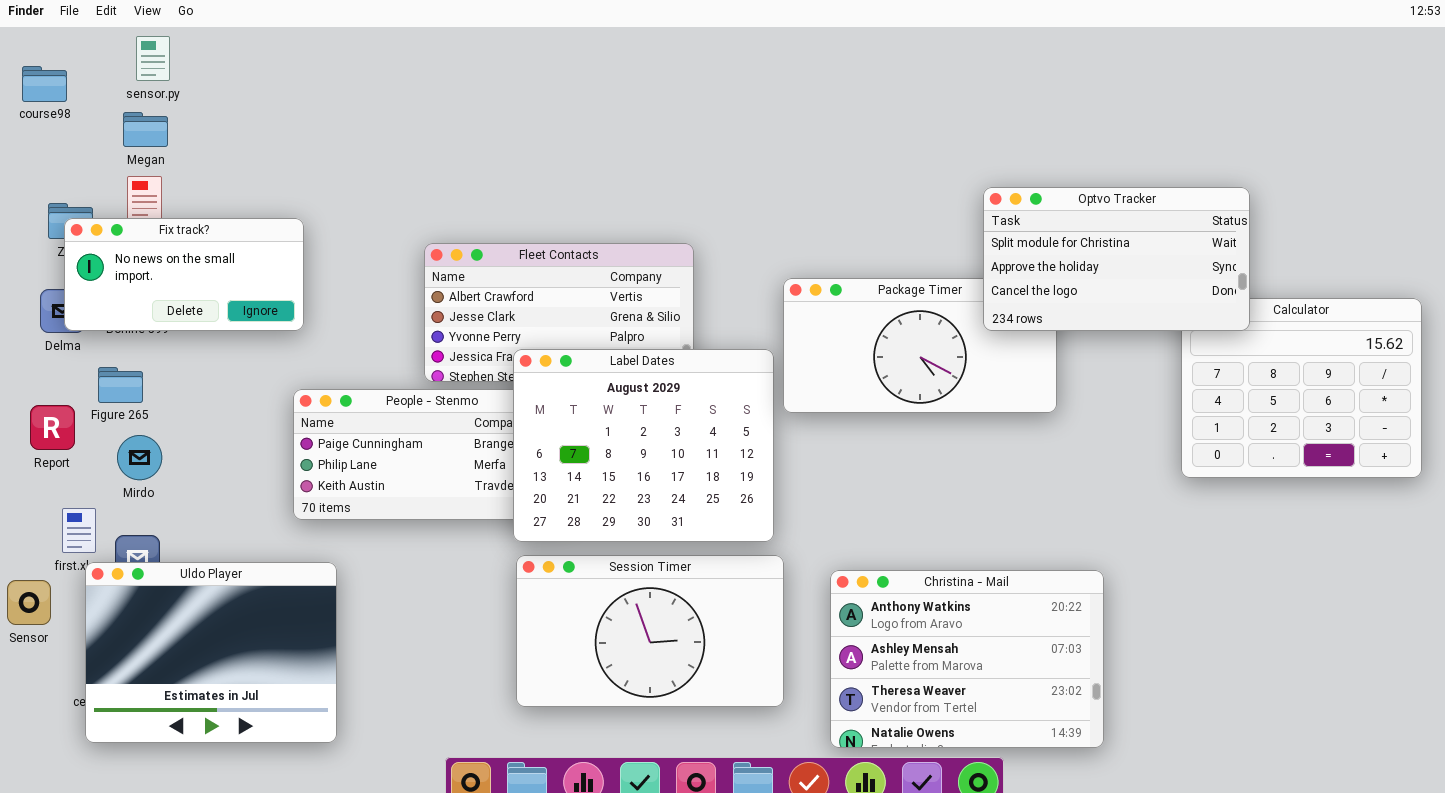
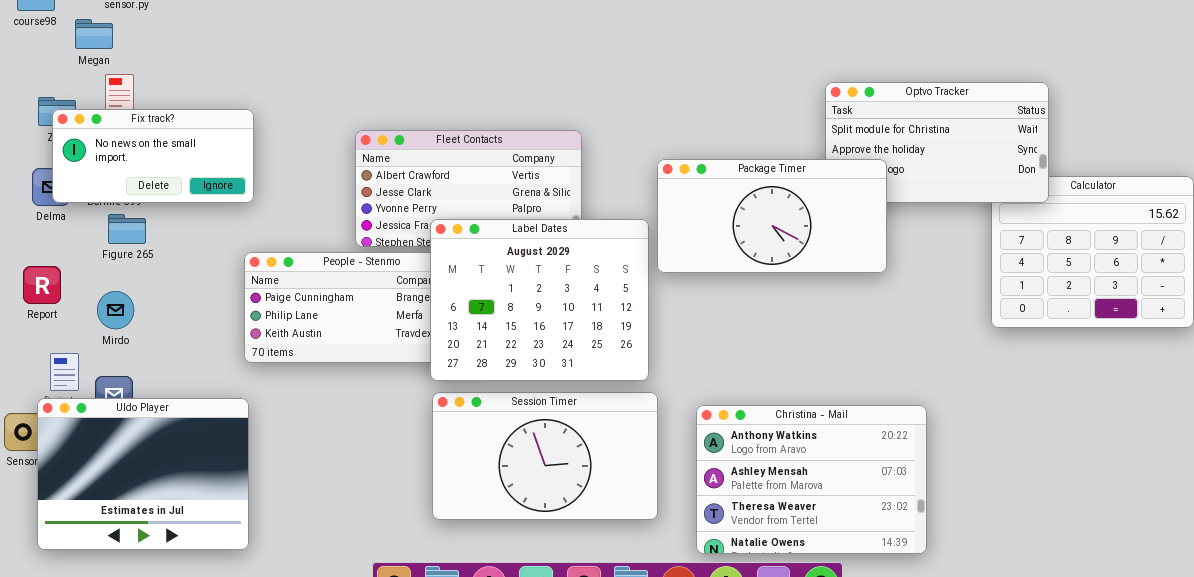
Megan: [123,112,168,147] -> [75,19,113,49], moved
Package Timer: [783,278,1057,413] -> [657,159,887,273], raised
Figure 265: [98,367,143,403] -> [108,214,146,244], moved
Uldo Player: [85,562,337,743] -> [37,398,249,550], moved

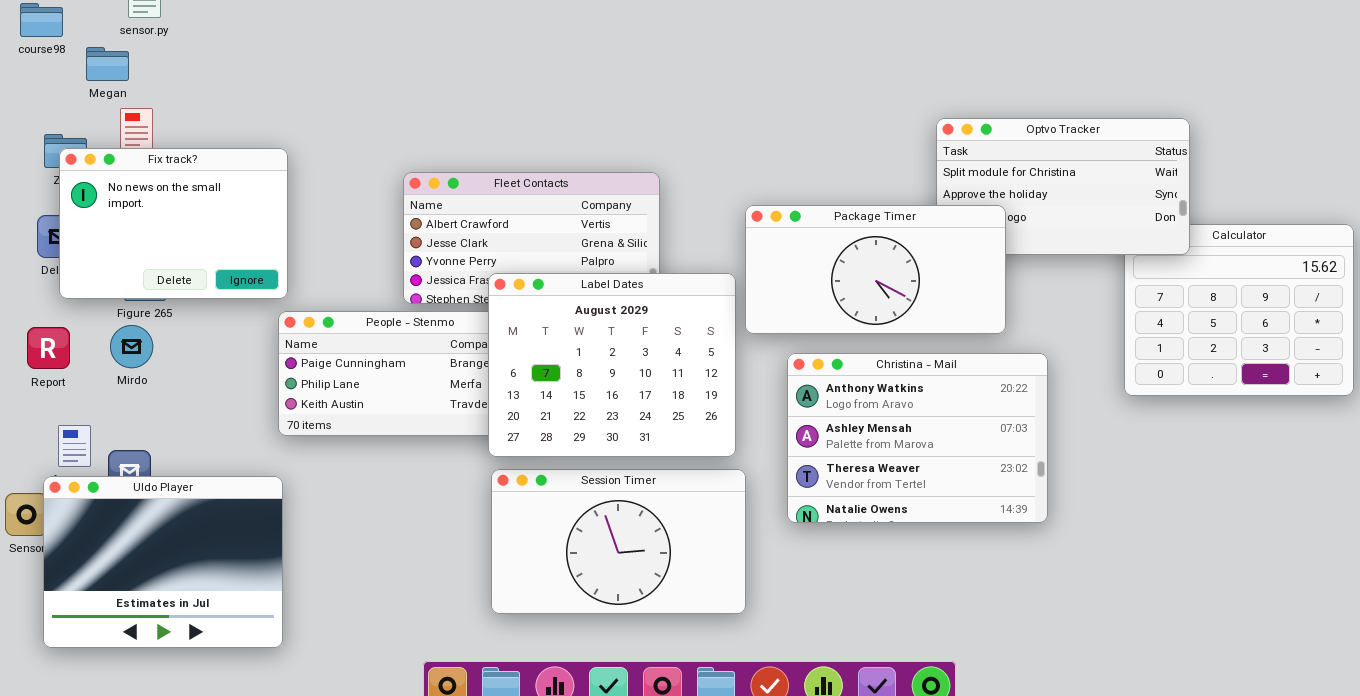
Fix track?: [52,109,254,203] -> [59,148,288,299], resized
Mirdo: [97,291,134,329] -> [110,325,153,368], moved
Christina - Mail: [696,405,927,554] -> [787,353,1048,523], moved

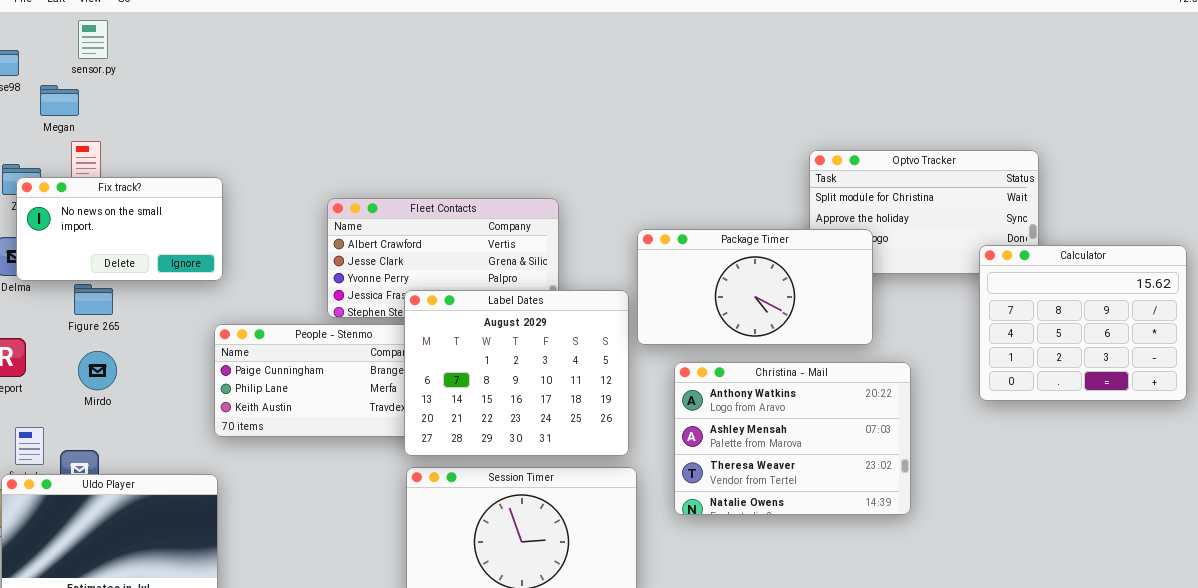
Fix track?: [59,148,288,299] -> [16,177,223,281], resized
Calculator: [1124,224,1354,396] -> [979,245,1187,401], raised
Mirdo: [110,325,153,368] -> [78,351,117,390], moved

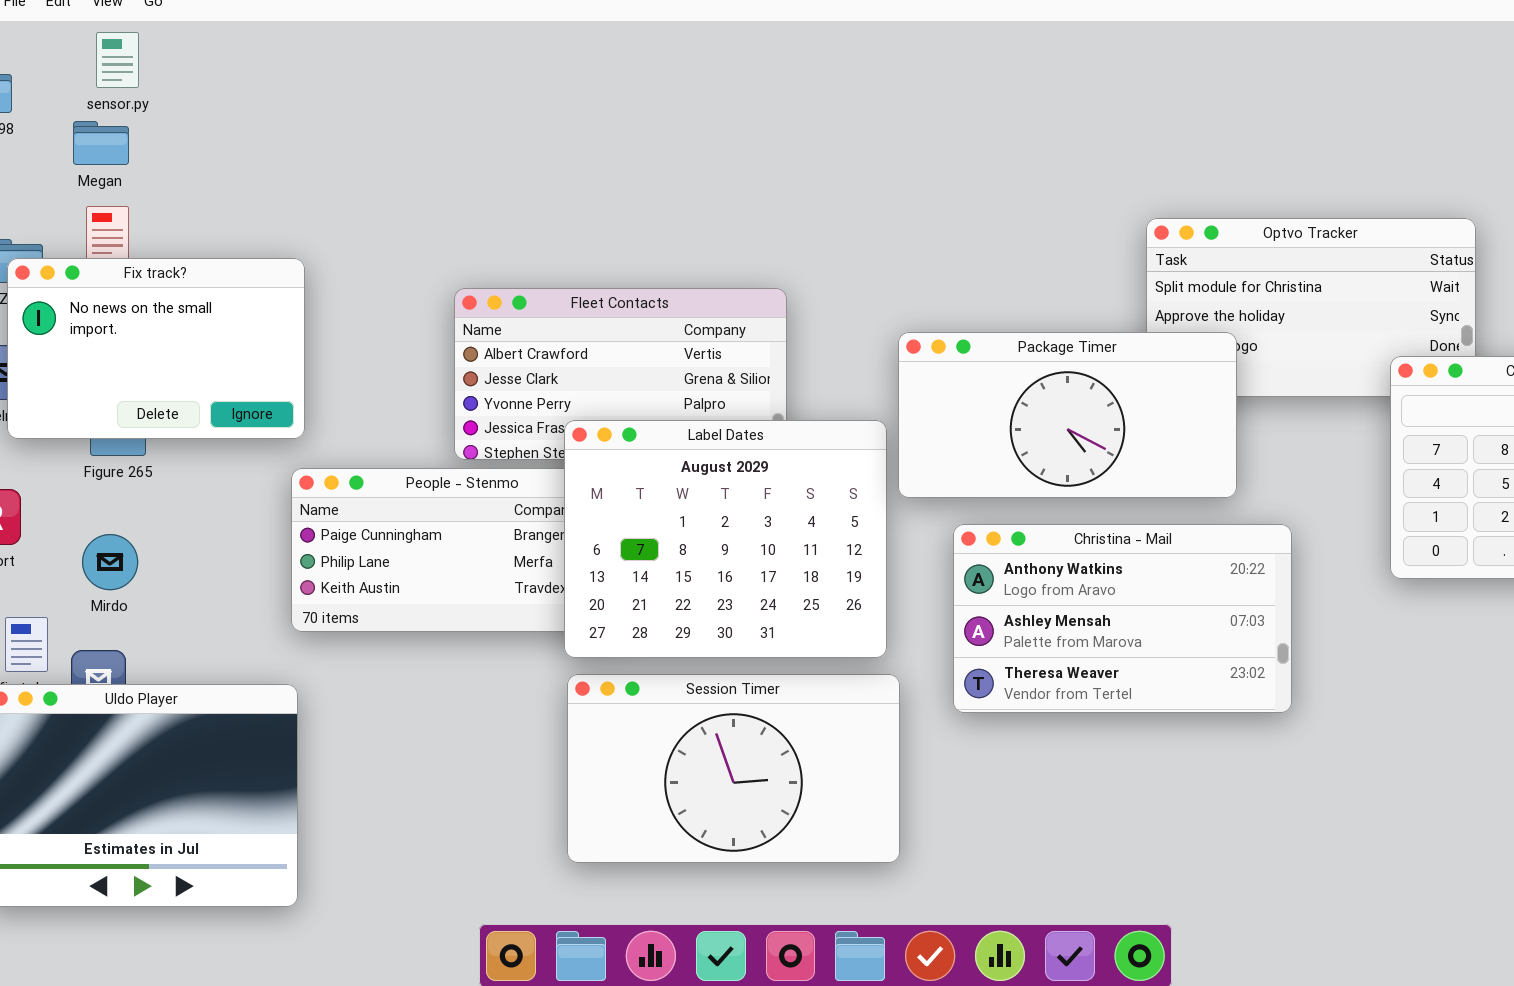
Megan: [40,85,79,116] -> [73,121,129,165], moved
Fix track?: [16,177,223,281] -> [7,258,305,439], resized
Mirdo: [78,351,117,390] -> [82,534,138,590], moved
Christina - Mail: [674,362,911,515] -> [953,524,1292,713], resized

